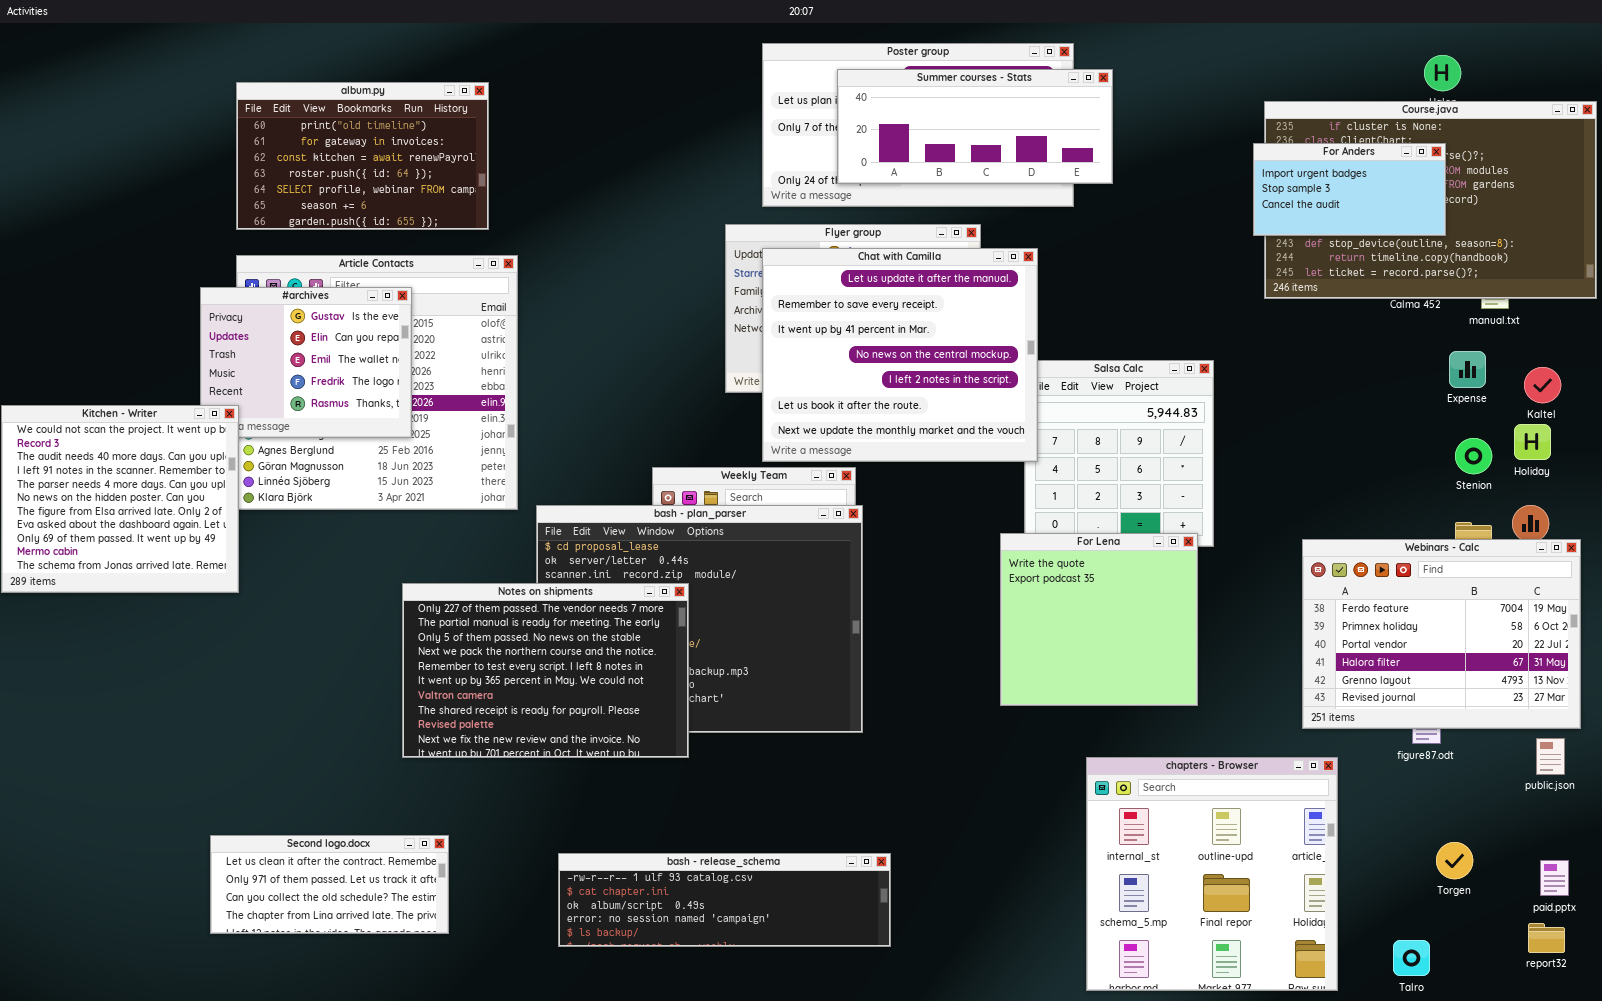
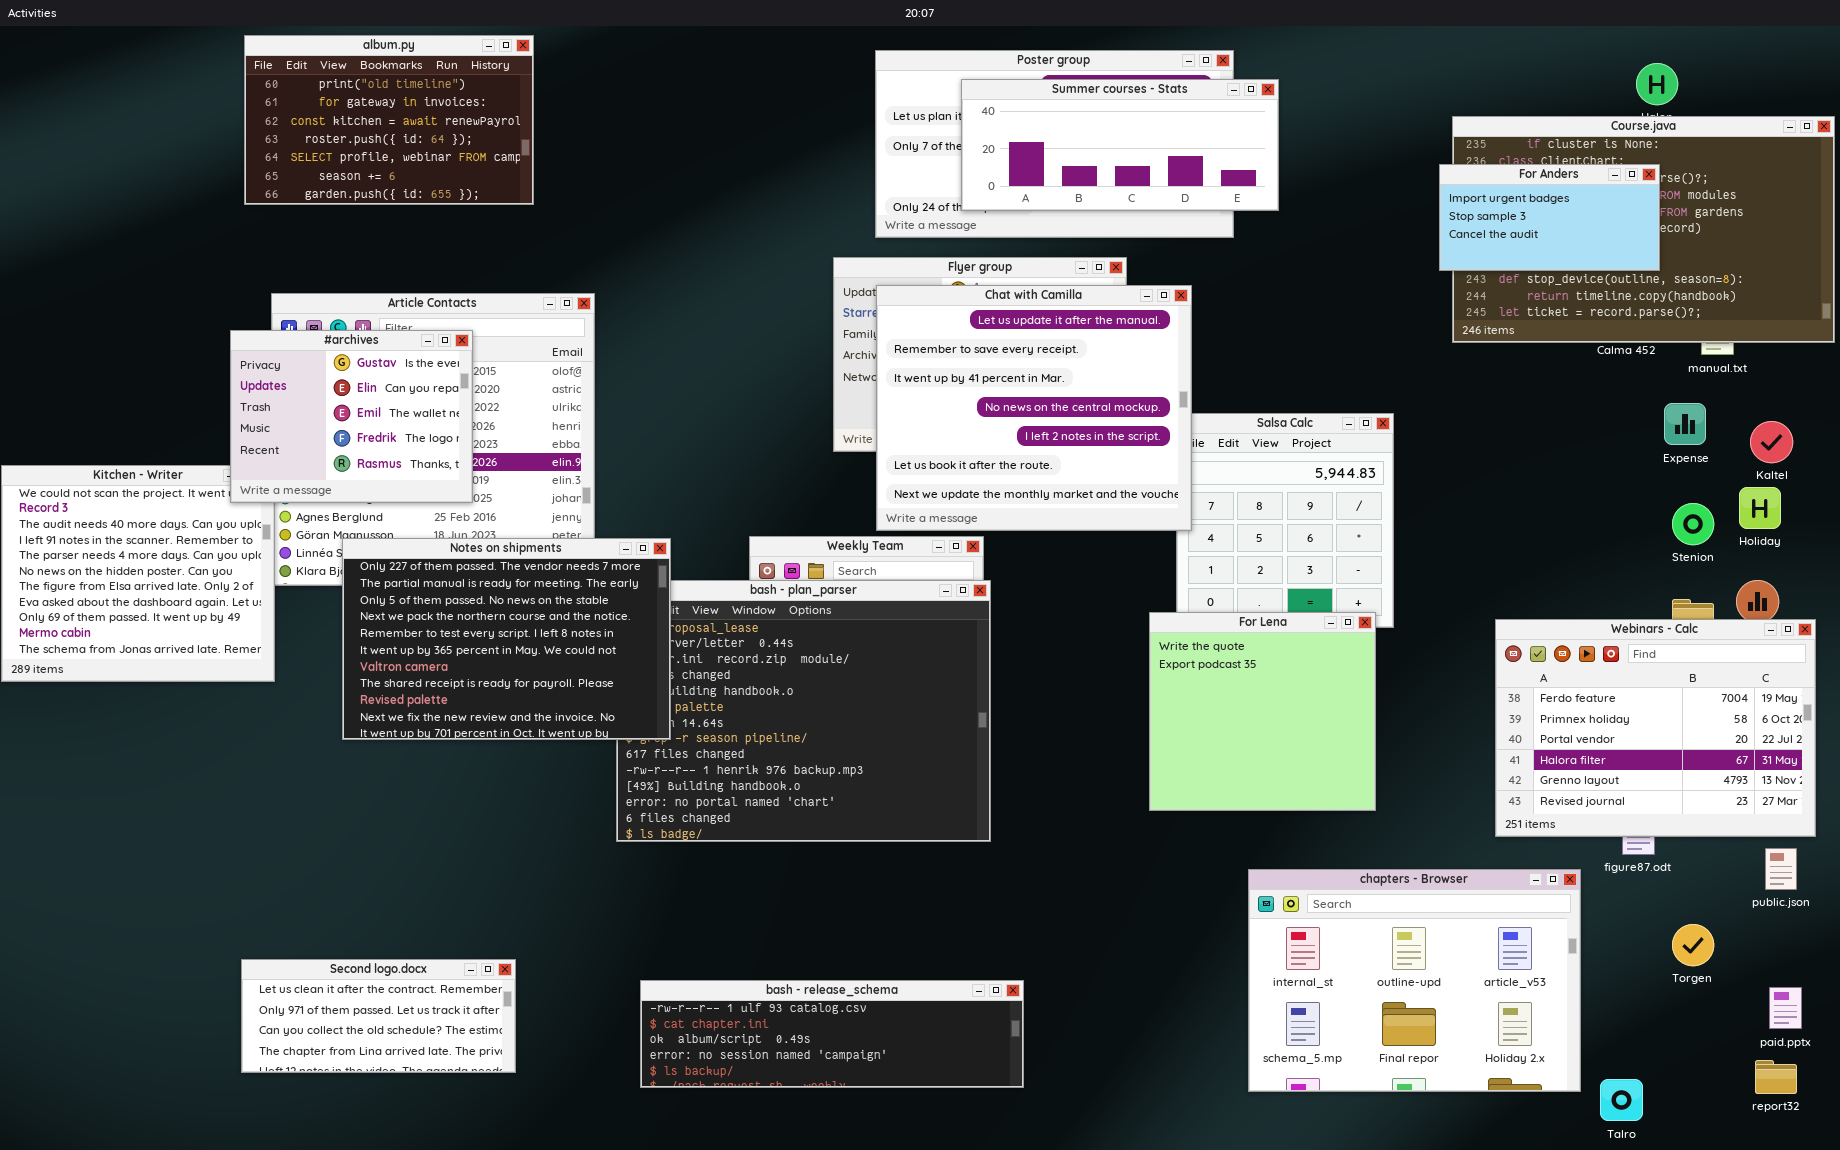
album.py: [236,82,489,230] -> [244,35,534,205], moved
#archives: [200,287,412,438] -> [230,330,473,503], raised
Notes on shipments: [402,583,689,758] -> [342,538,671,740], moved
chapters - Browser: [1086,757,1338,991] -> [1248,869,1581,1092], resized
Torgen: [1436,842,1473,879] -> [1672,924,1714,966], moved

